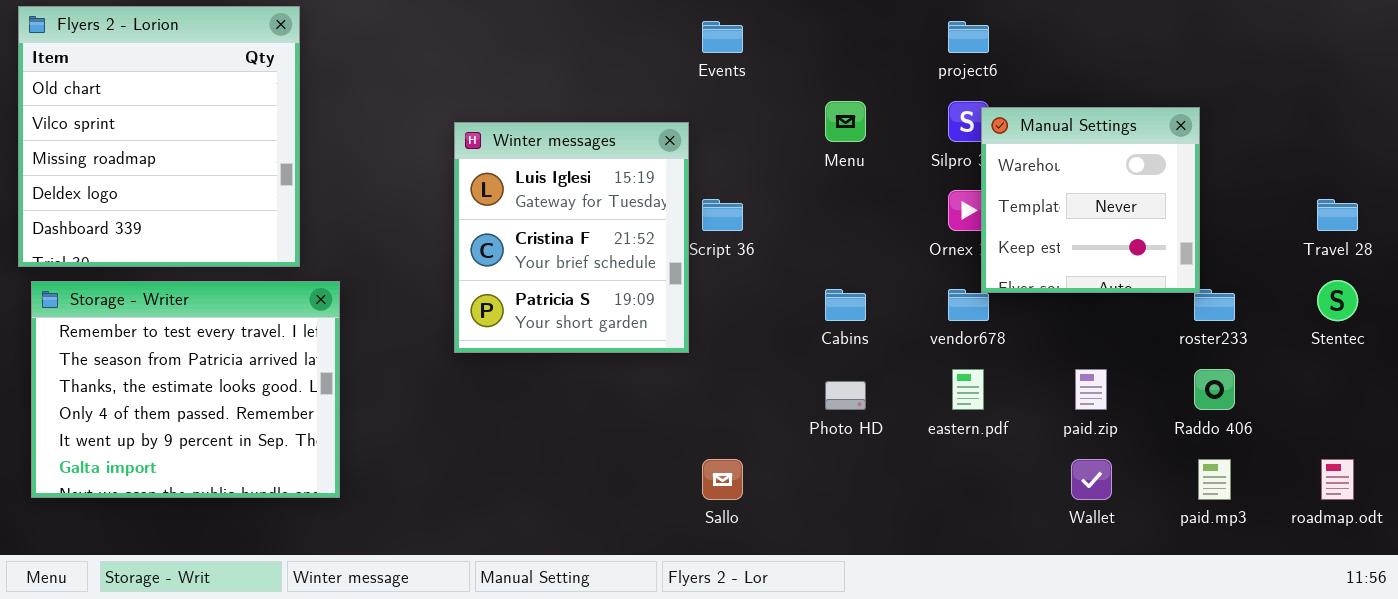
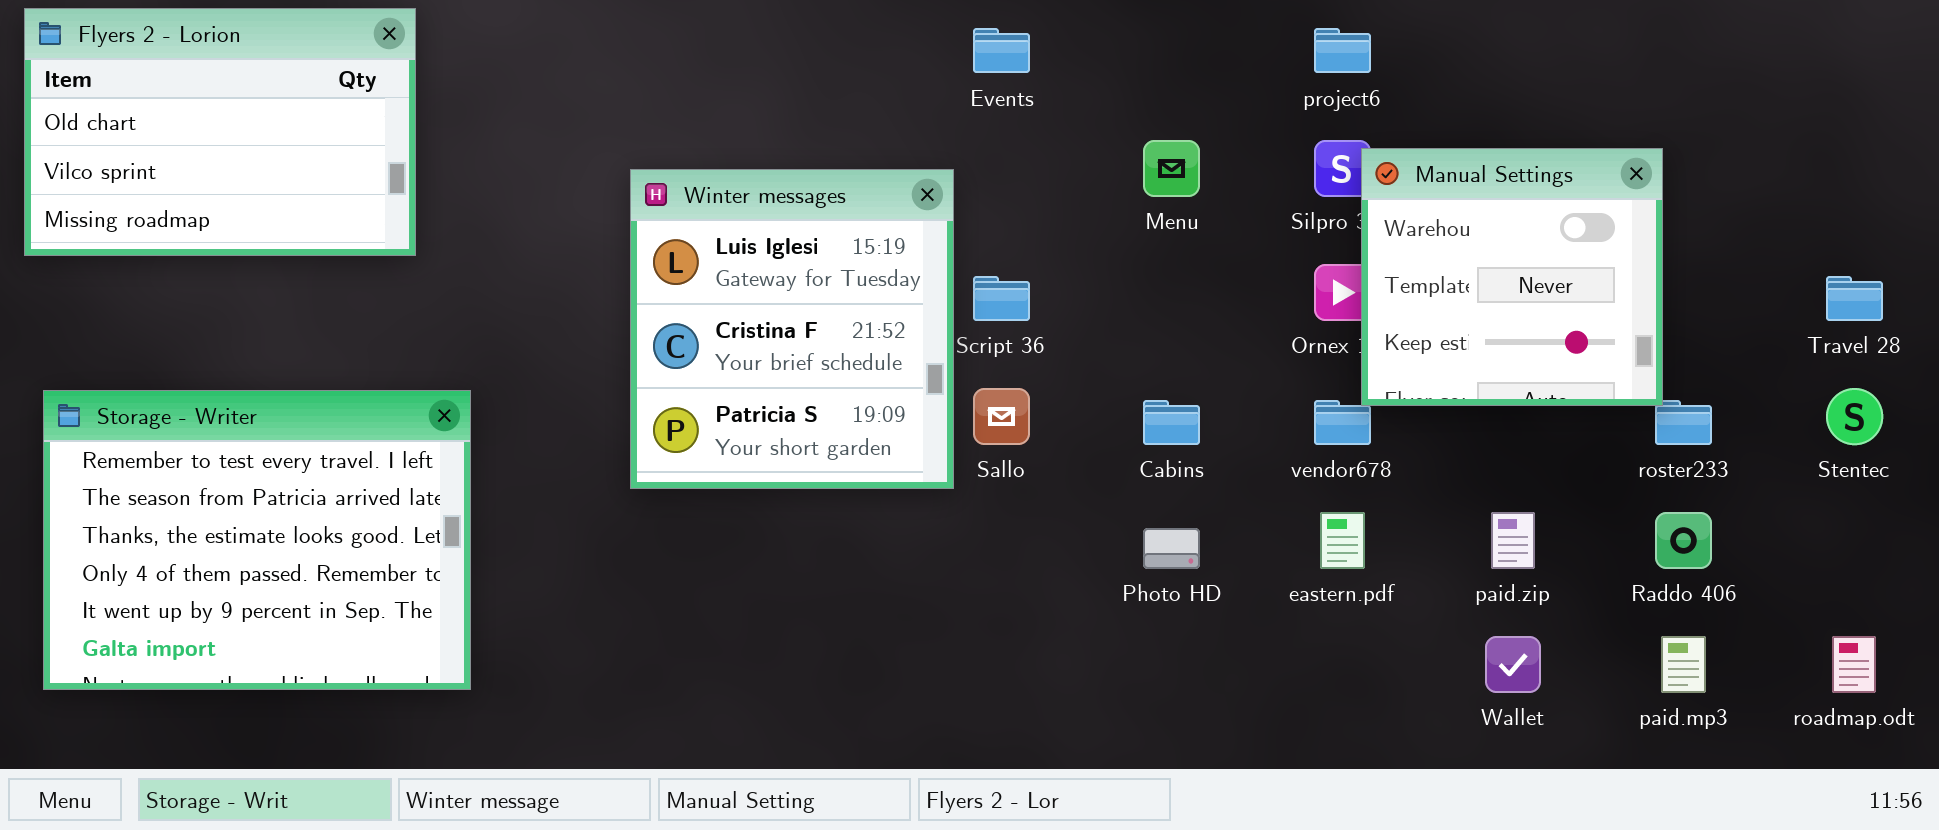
Flyers 2 - Lorion: [18,6,300,267] -> [24,8,416,256], resized
Sallo: [702,459,743,500] -> [973,388,1030,445], moved

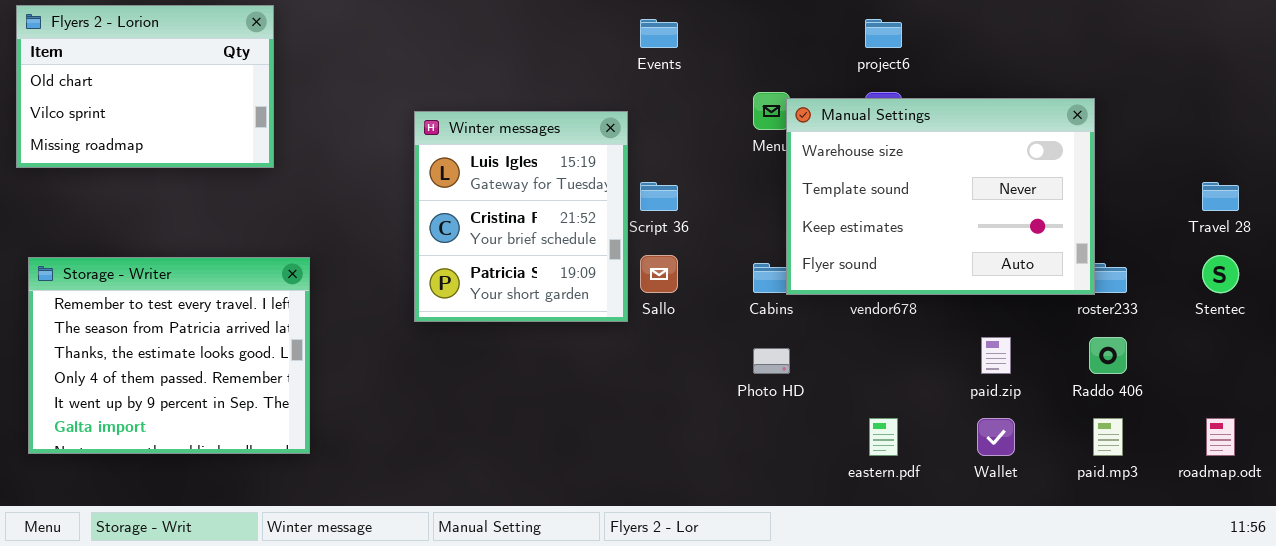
Manual Settings: [1361,148,1663,406] -> [786,98,1095,295], resized
eastern.pdf: [1320,512,1365,569] -> [869,418,898,456], moved

